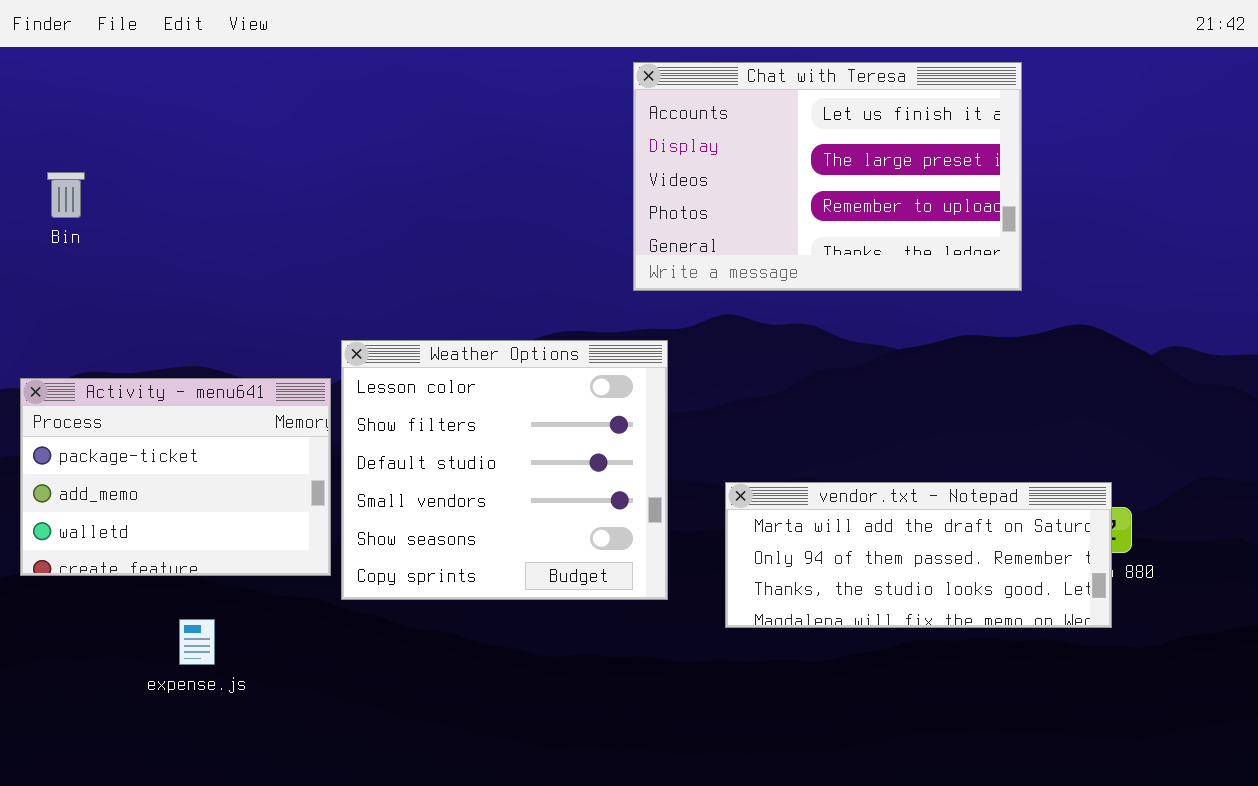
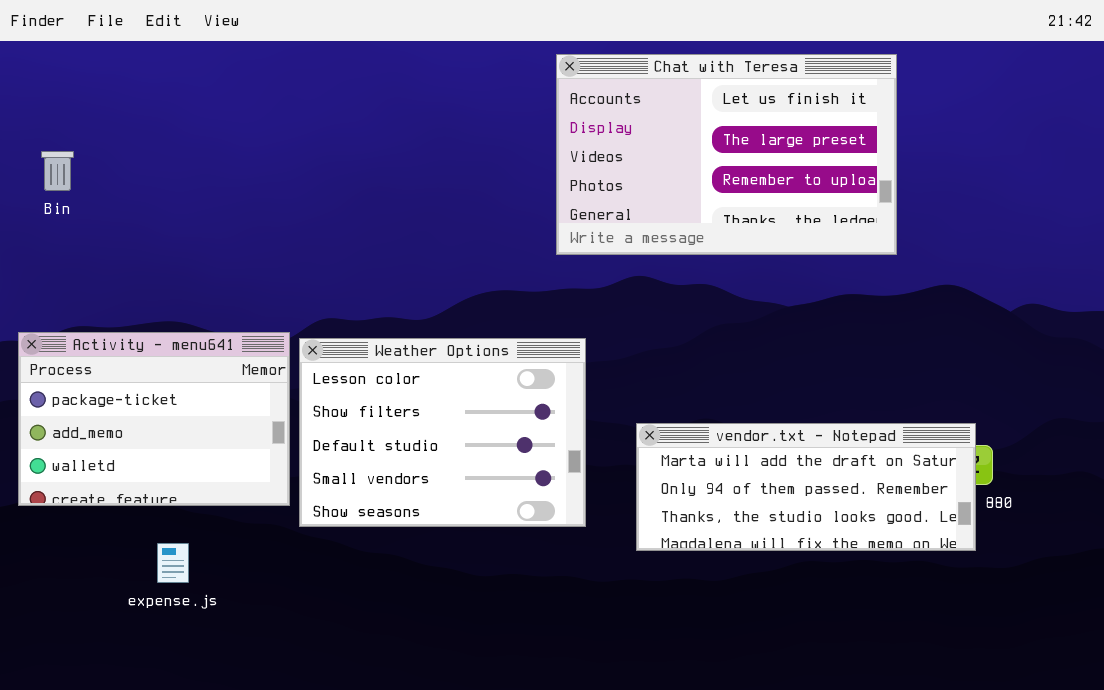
Weather Options: [341,340,668,600] -> [299,338,586,527], resized

